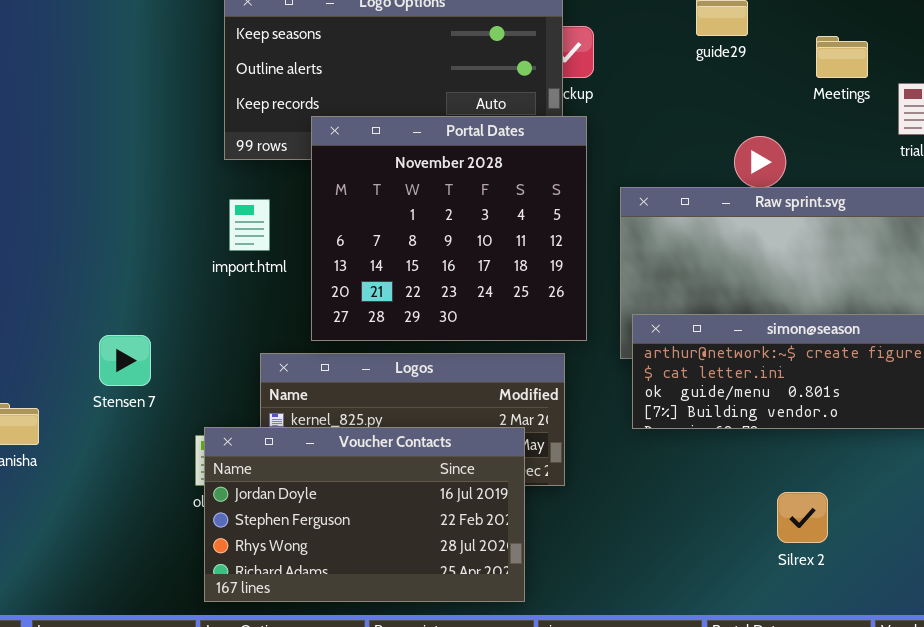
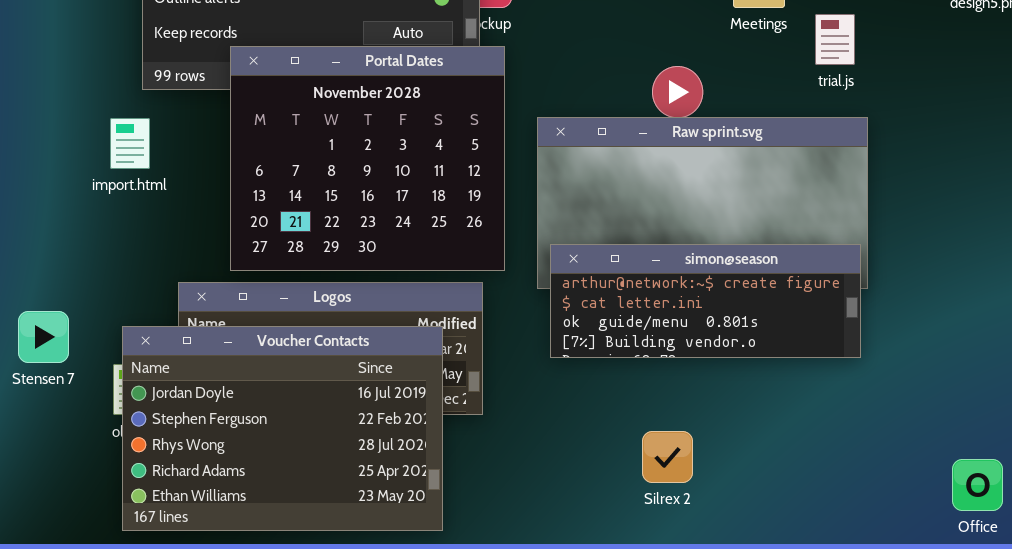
import.html: [229,199,270,251] -> [110,118,150,169], moved
Stensen 7: [99,335,151,386] -> [18,311,69,363], moved
Voucher Contacts: [204,427,525,602] -> [122,326,443,531], resized
Silrex 2: [777,492,828,543] -> [642,431,693,483], moved

